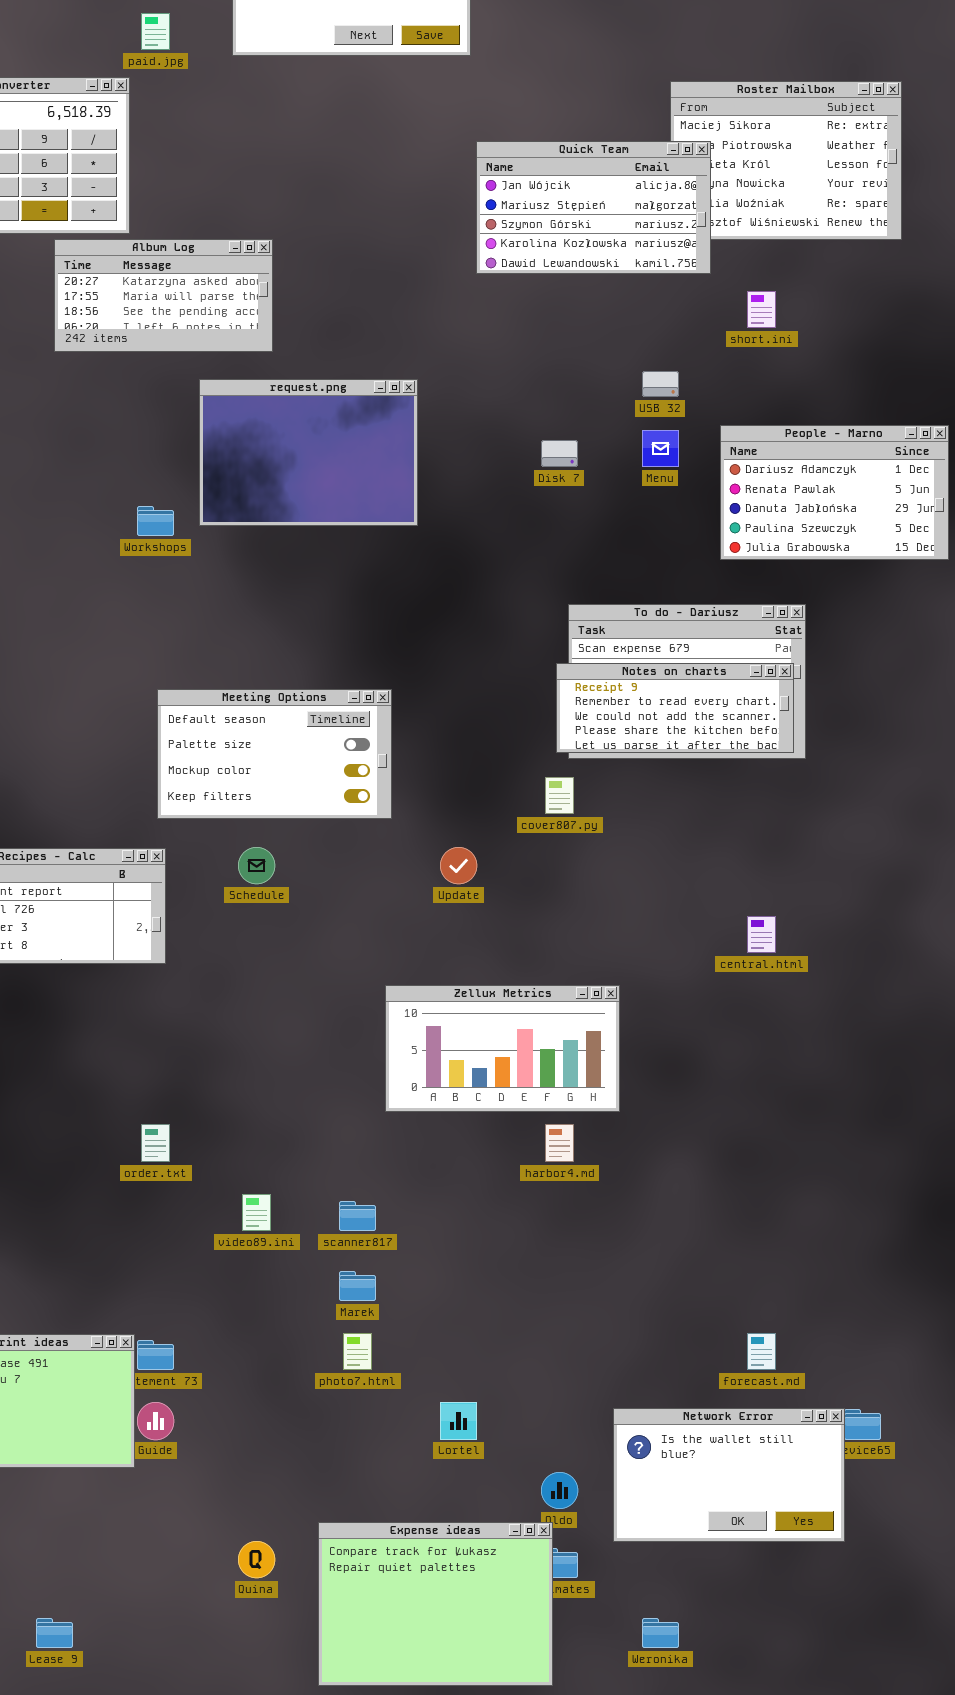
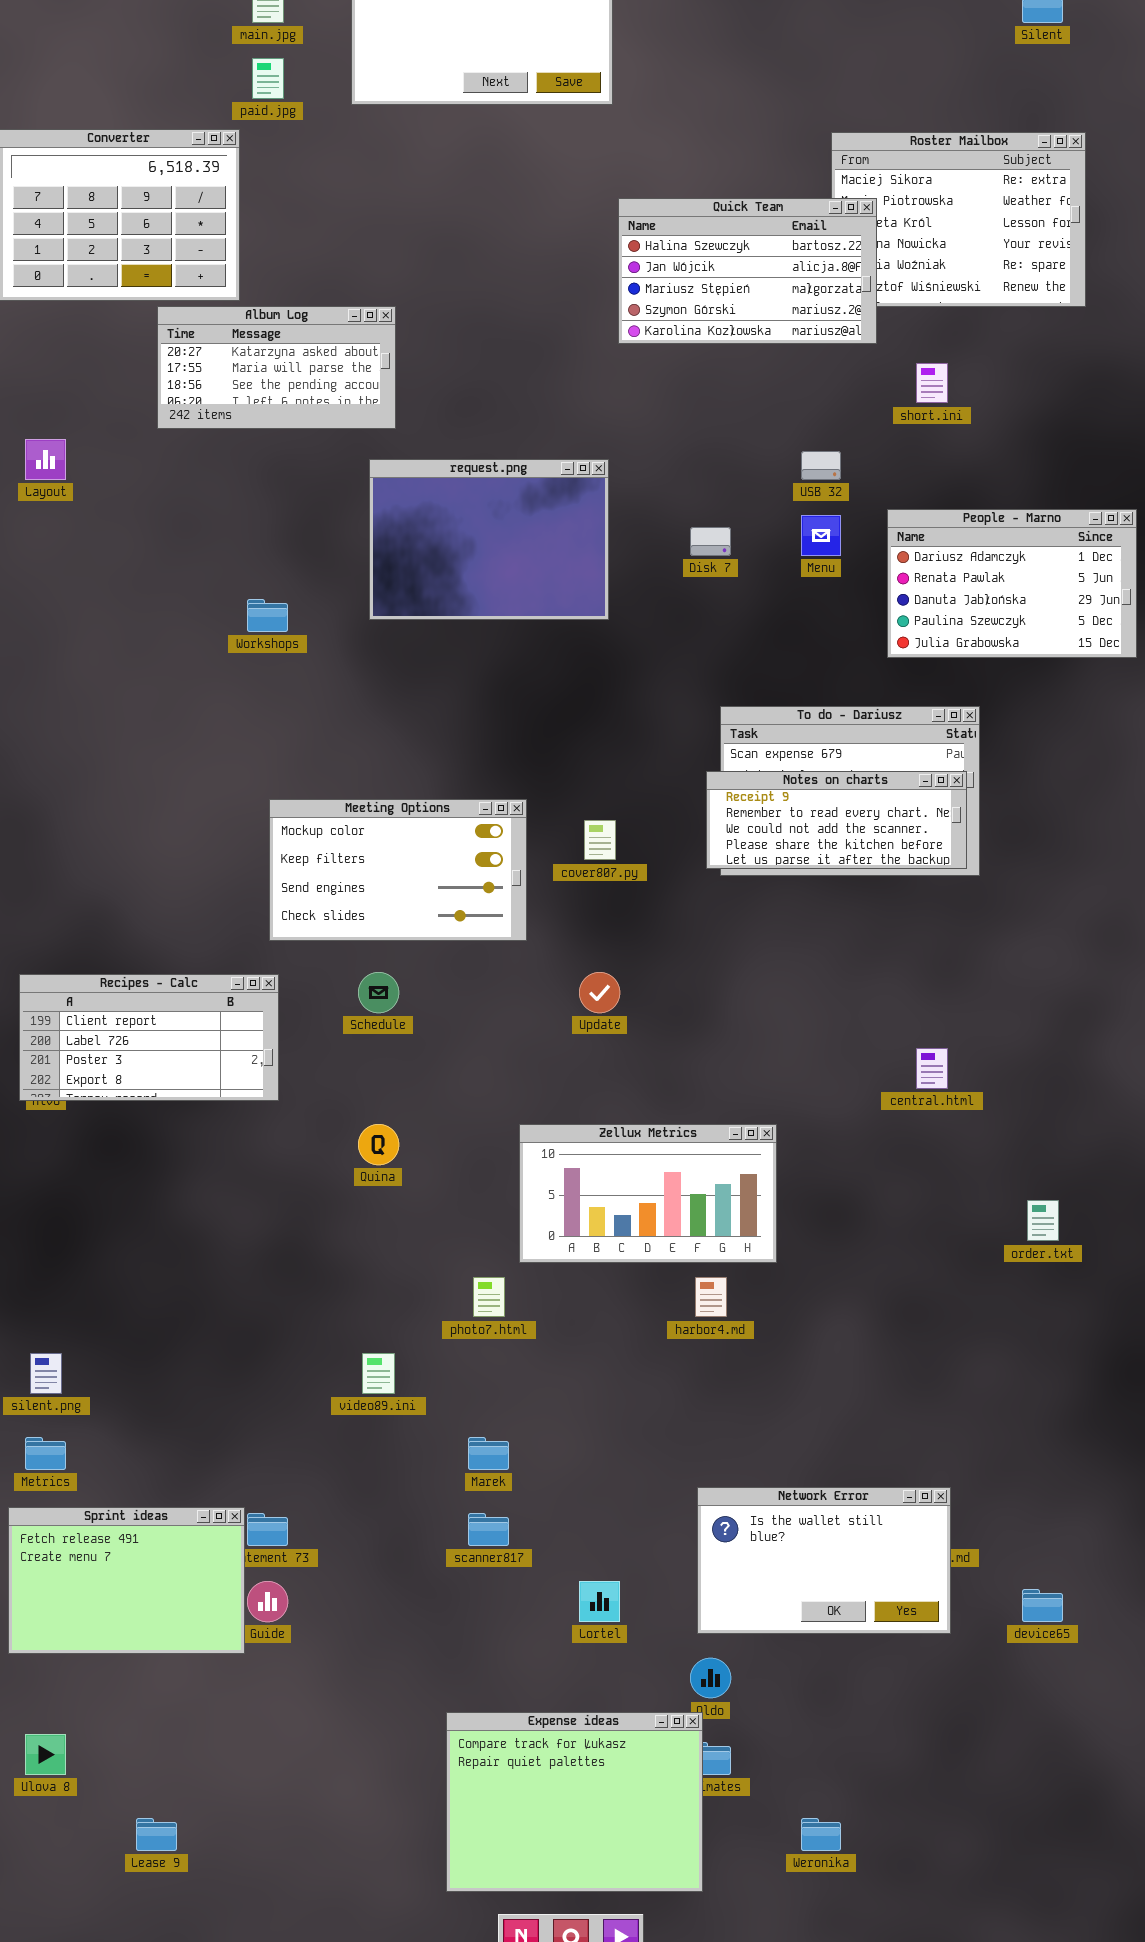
Quick Team: [476,141,711,274] -> [618,198,877,344], scrolled up 1 row
request.png: [199,379,418,526] -> [369,459,609,620], moved
Meeting Options: [157,689,392,819] -> [269,799,527,941], scrolled down 2 rows
cover807.py: [545,777,574,814] -> [584,820,616,860], moved
order.txt: [141,1124,170,1162] -> [1027,1200,1059,1241], moved
scanner817: [339,1201,376,1231] -> [468,1513,509,1546], moved
photo7.html: [343,1333,372,1370] -> [473,1277,505,1317], moved
Network Error: [613,1408,845,1542] -> [697,1487,951,1634], moved
Quina: [238,1541,275,1578] -> [358,1124,399,1165], moved

